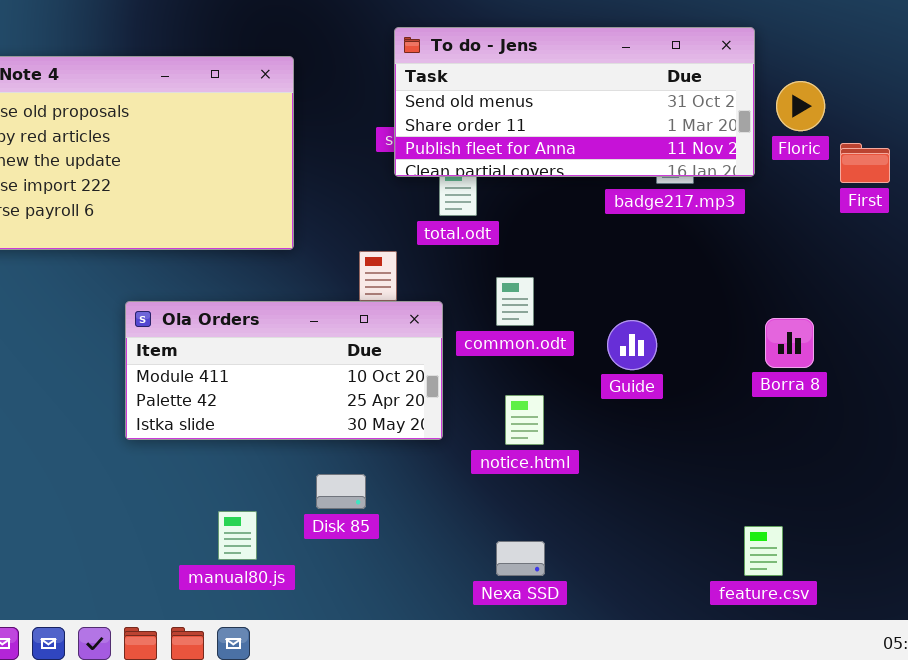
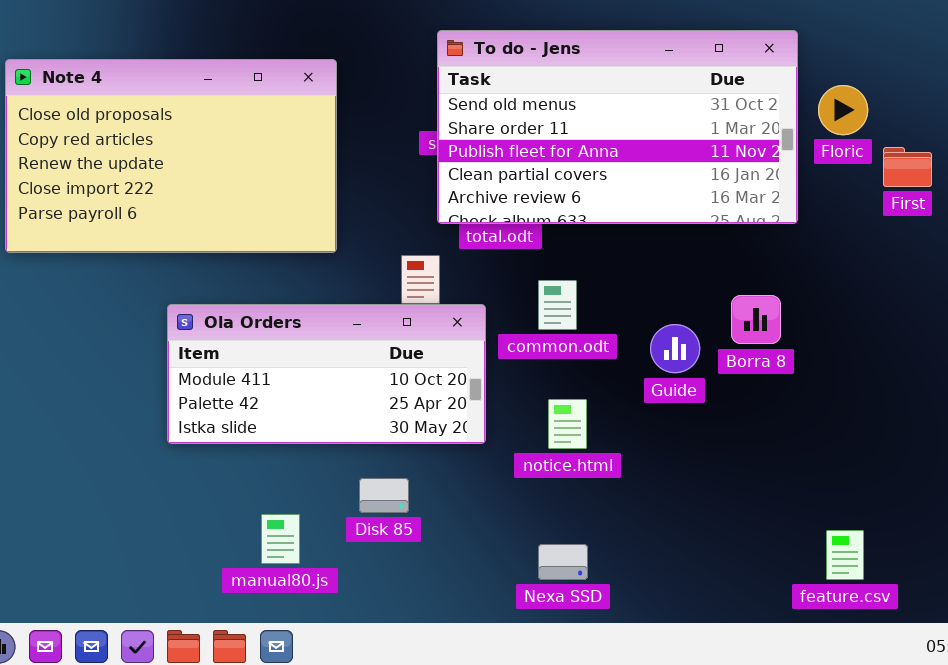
To do - Jens: [394,27,755,177] -> [437,30,798,224], resized
Borra 8: [765,318,814,368] -> [731,295,781,344], moved
feature.csv: [744,526,783,576] -> [826,530,864,580], moved

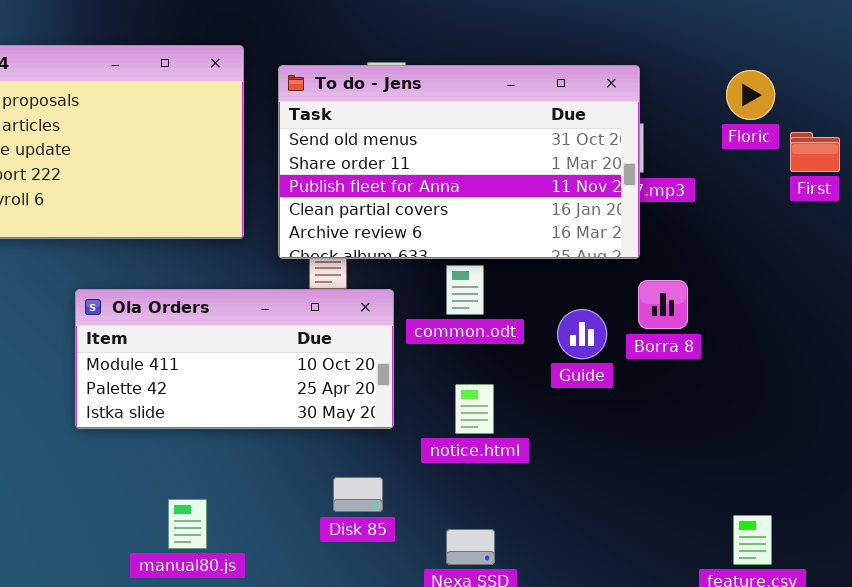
To do - Jens: [437,30,798,224] -> [278,65,640,259], moved
Disk 85: [359,478,409,513] -> [333,477,383,512], moved

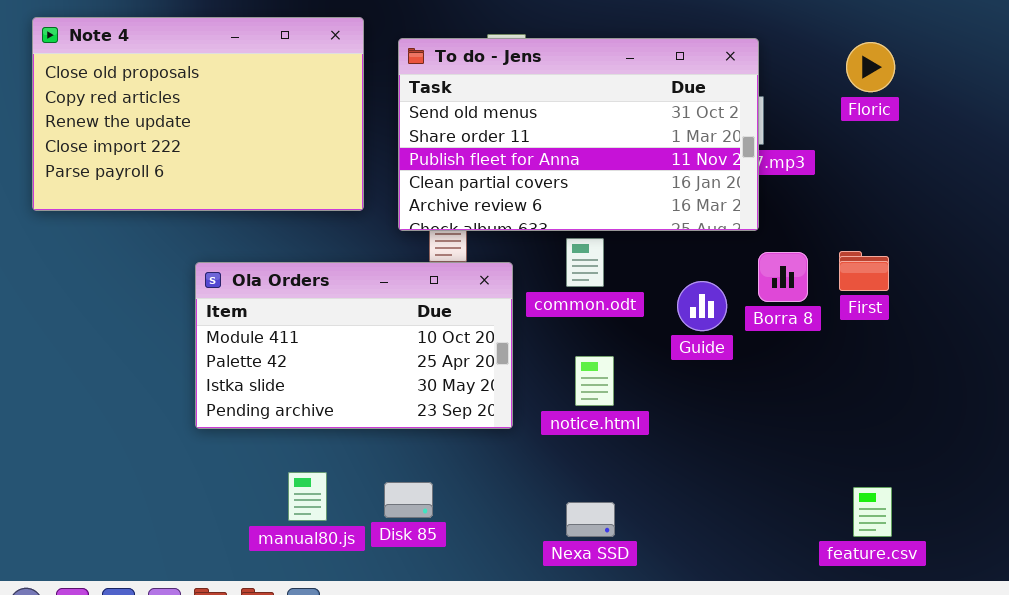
First: [790,132,840,172] -> [839,251,889,291], moved
Ola Orders: [75,289,394,429] -> [195,262,513,429], resized
Disk 85: [333,477,383,512] -> [384,482,433,518], moved

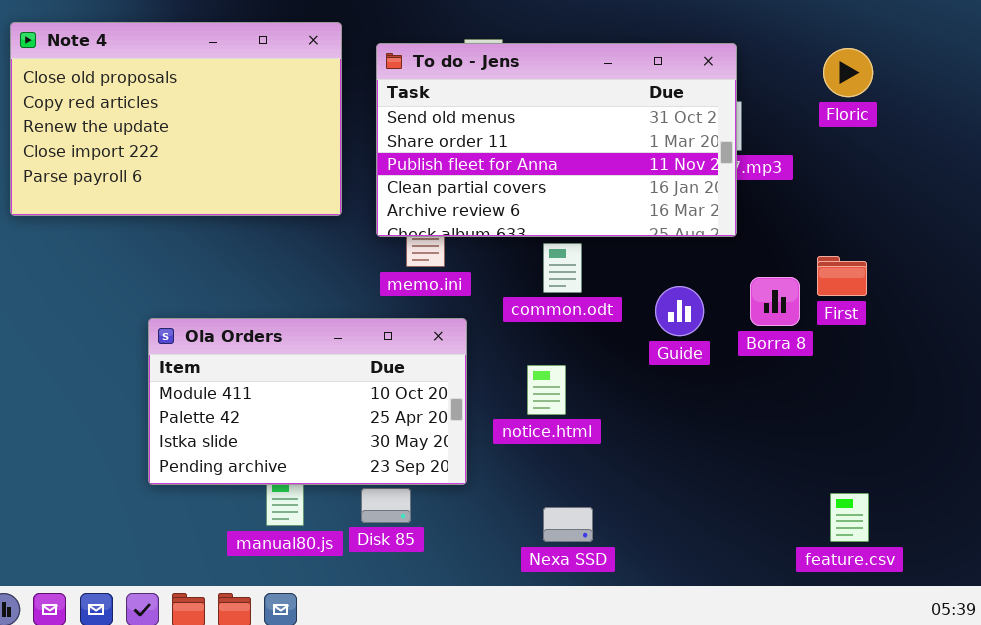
Borra 8: [758,252,808,302] -> [750,277,800,326], moved
Ola Orders: [195,262,513,429] -> [148,318,467,485], moved
notice.html: [575,356,614,406] -> [527,365,566,415], moved

